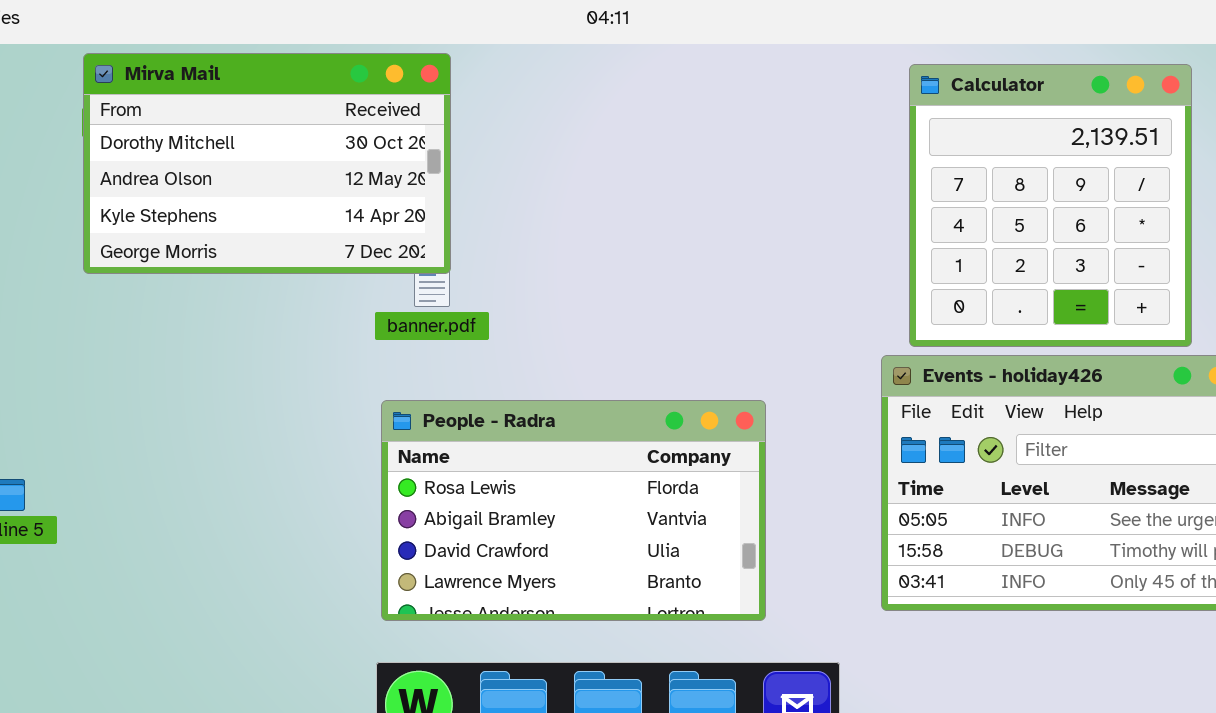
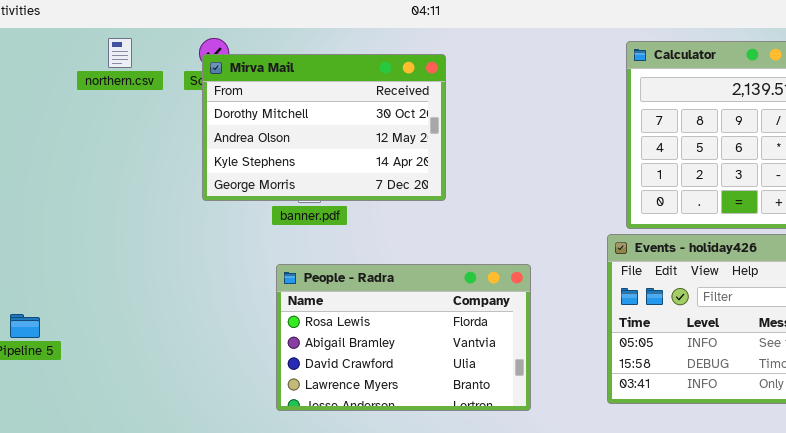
Mirva Mail: [83,53,451,274] -> [202,54,446,201], moved

